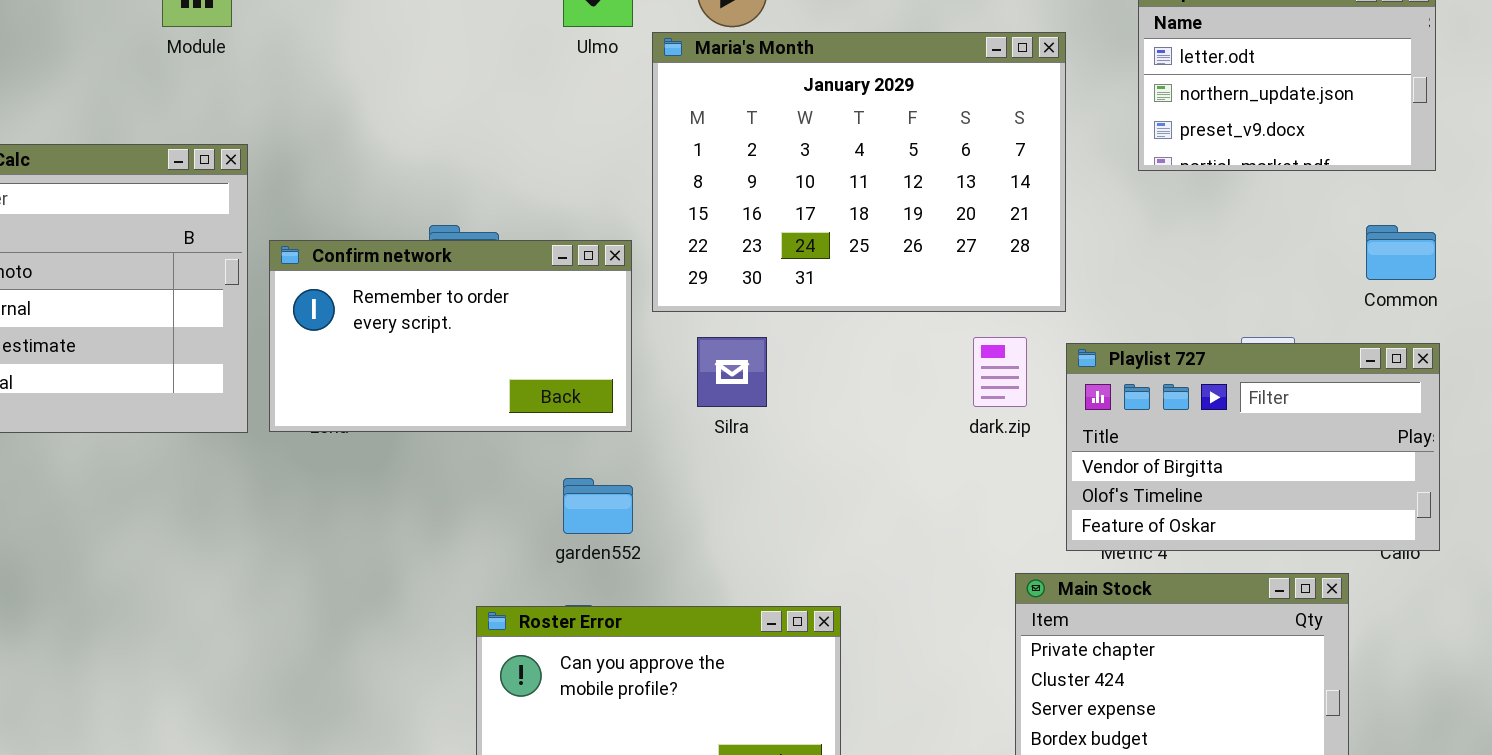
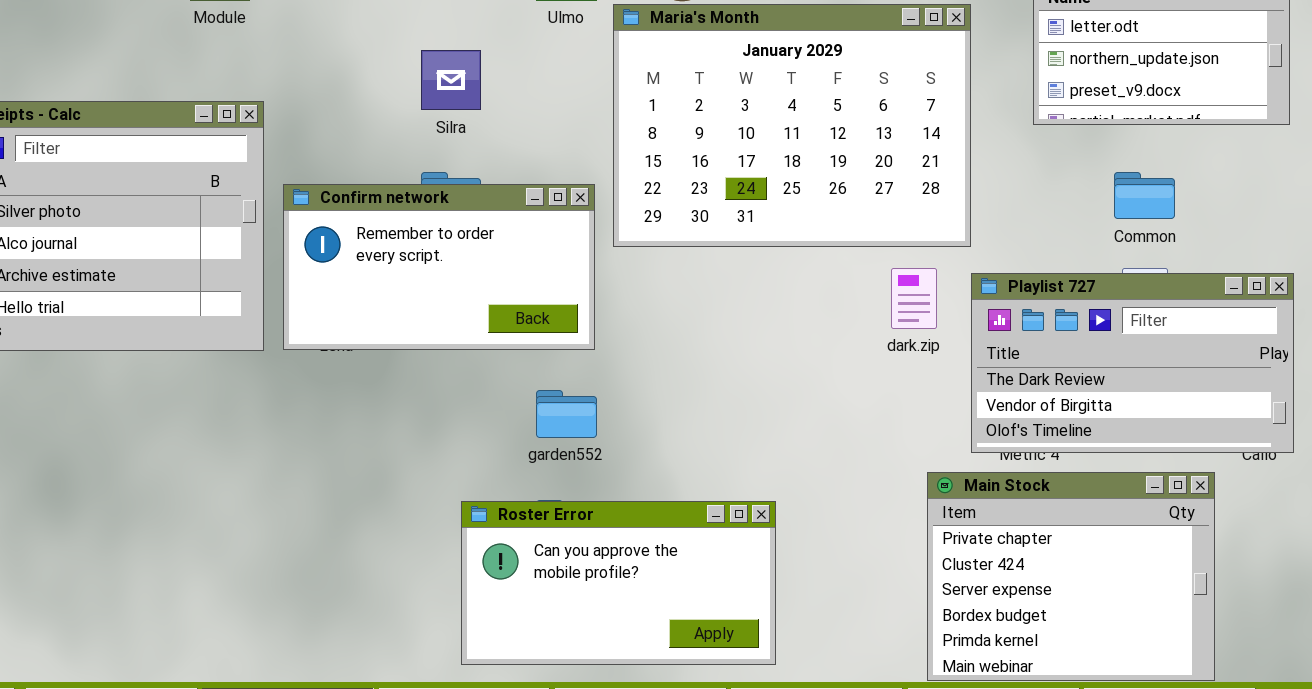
Common: [1366,225,1436,280] -> [1114,172,1175,219], moved
Silra: [697,337,767,407] -> [421,50,481,110], moved
Playlist 727: [1066,343,1440,551] -> [971,273,1294,453], scrolled up 1 row

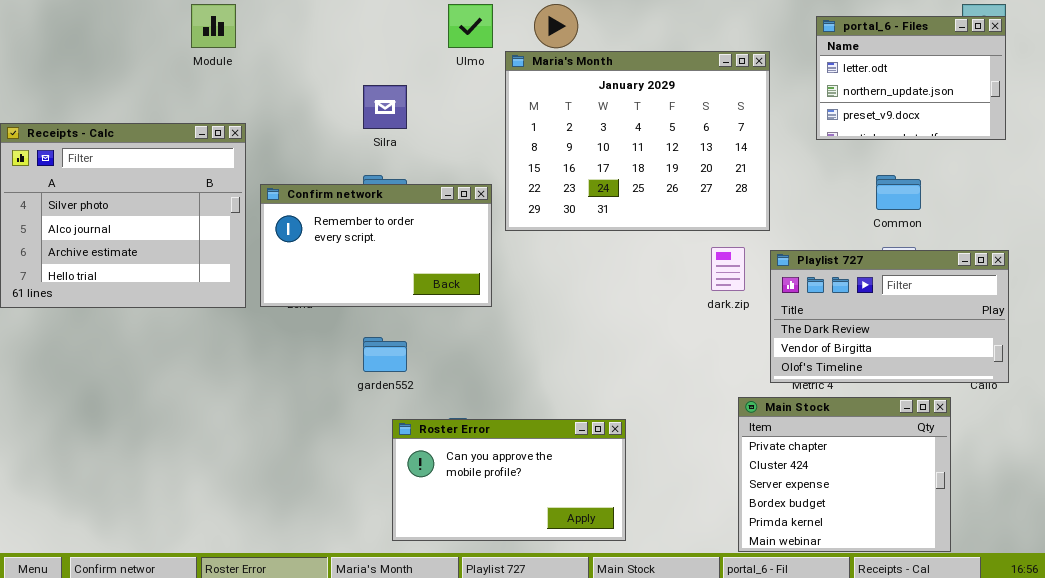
garden552: [536,390,597,438] -> [363,337,407,372], moved

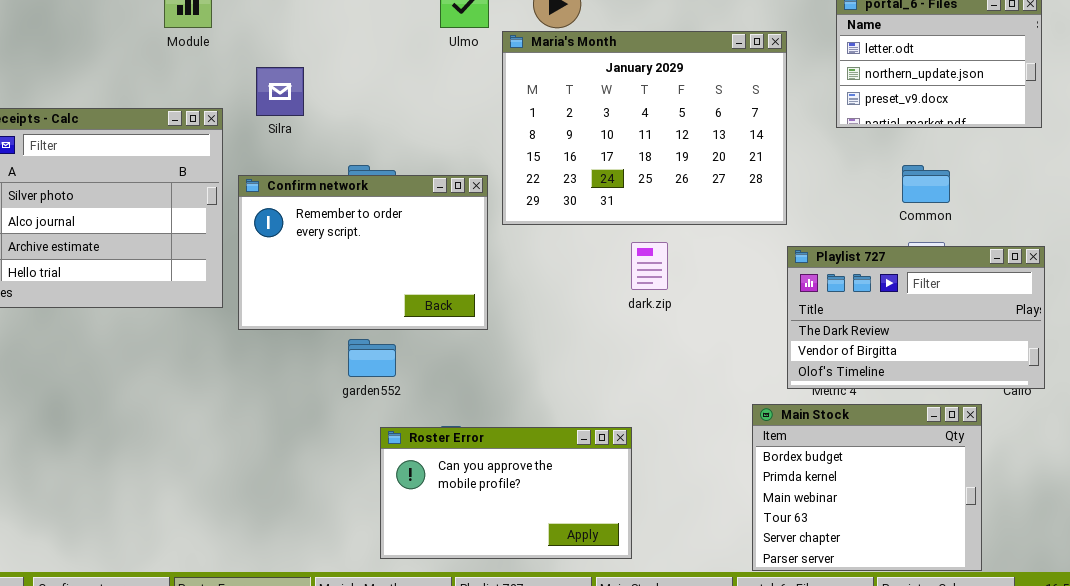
Silra: [363,85,407,129] -> [256,67,304,116], moved
Confirm network: [260,184,492,307] -> [238,175,488,330], resized
dark.zip: [711,247,745,291] -> [631,242,668,290], moved
Main Stock: [738,397,951,552] -> [752,404,982,571], scrolled down 3 rows

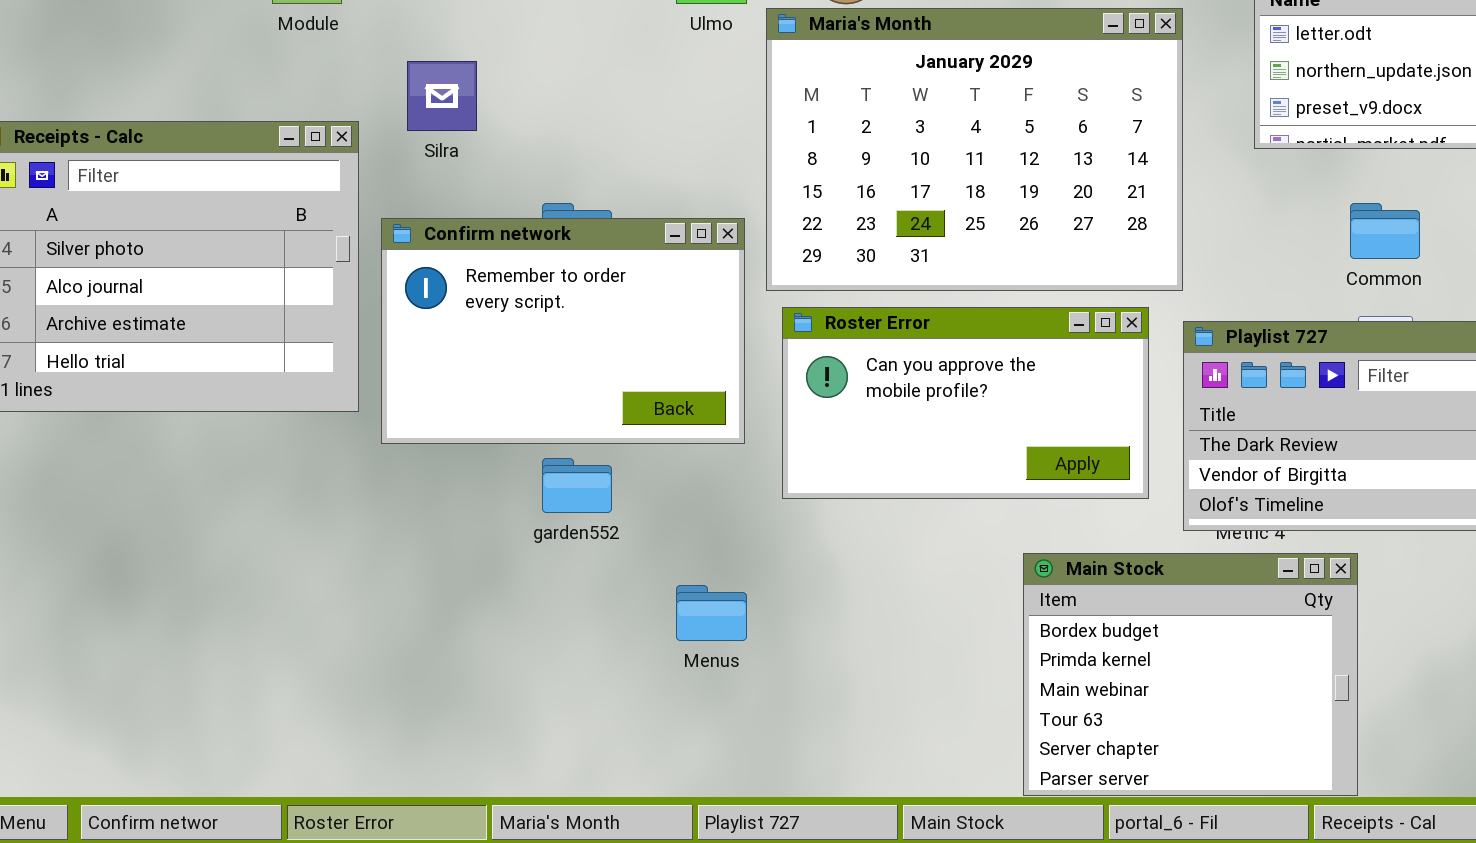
Main Stock: [752,404,982,571] -> [1023,553,1358,796], moved
Roster Error: [380,427,632,559] -> [782,307,1149,499], moved

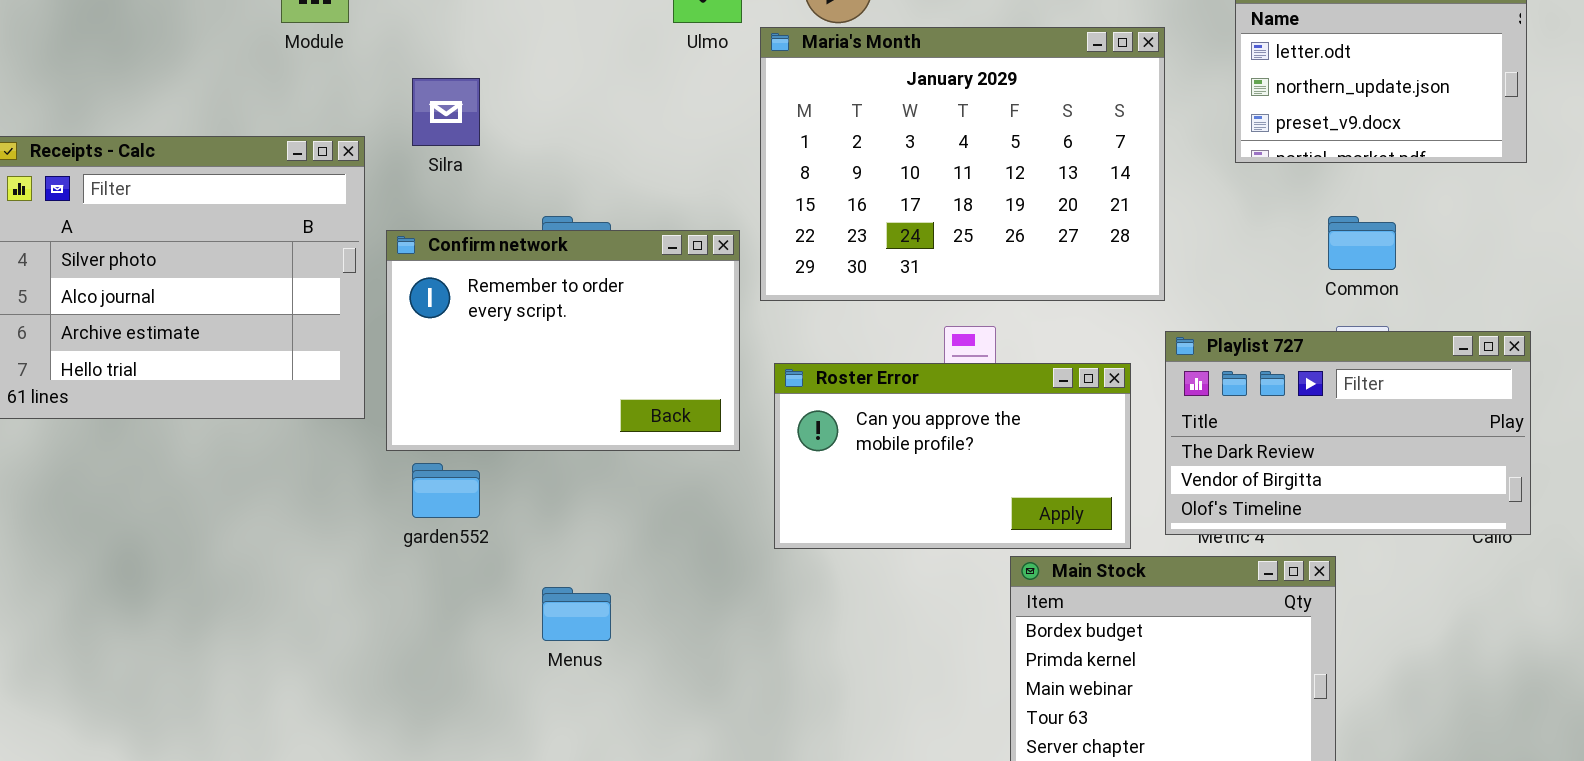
Roster Error: [782,307,1149,499] -> [774,363,1131,549], moved
garden552: [542,458,612,513] -> [412,463,480,518], moved
Menus: [676,585,747,641] -> [542,587,611,641], moved

